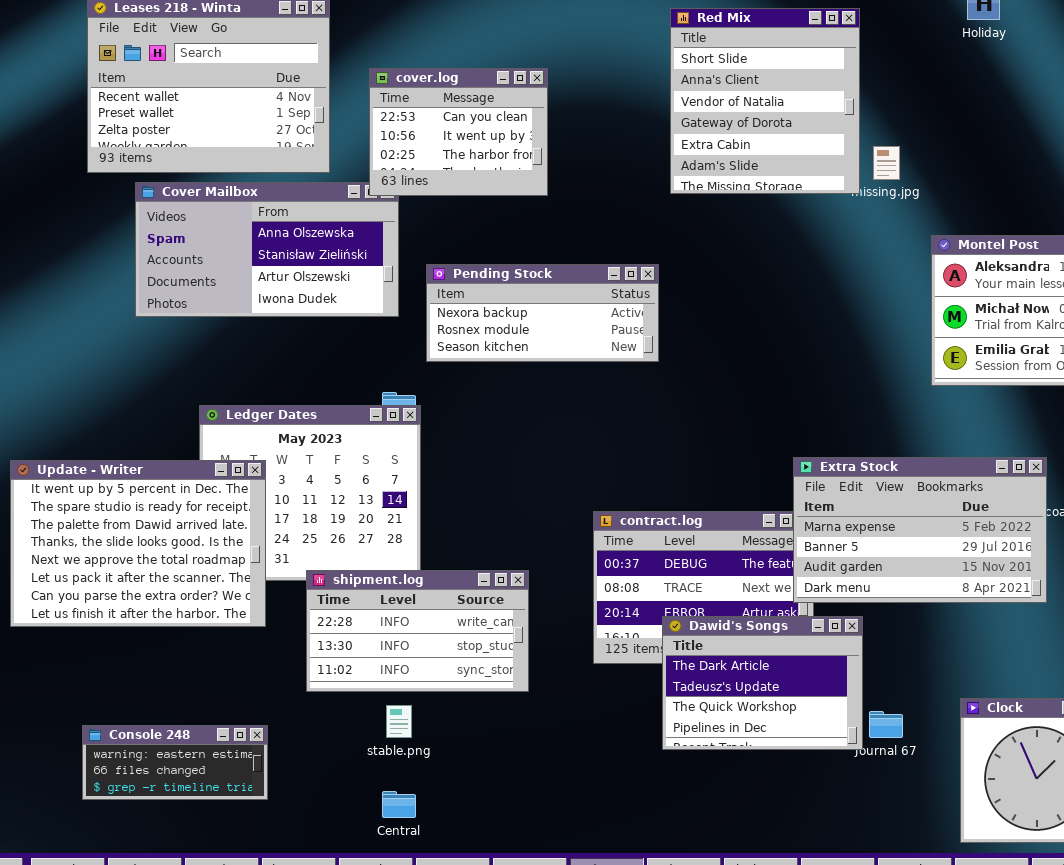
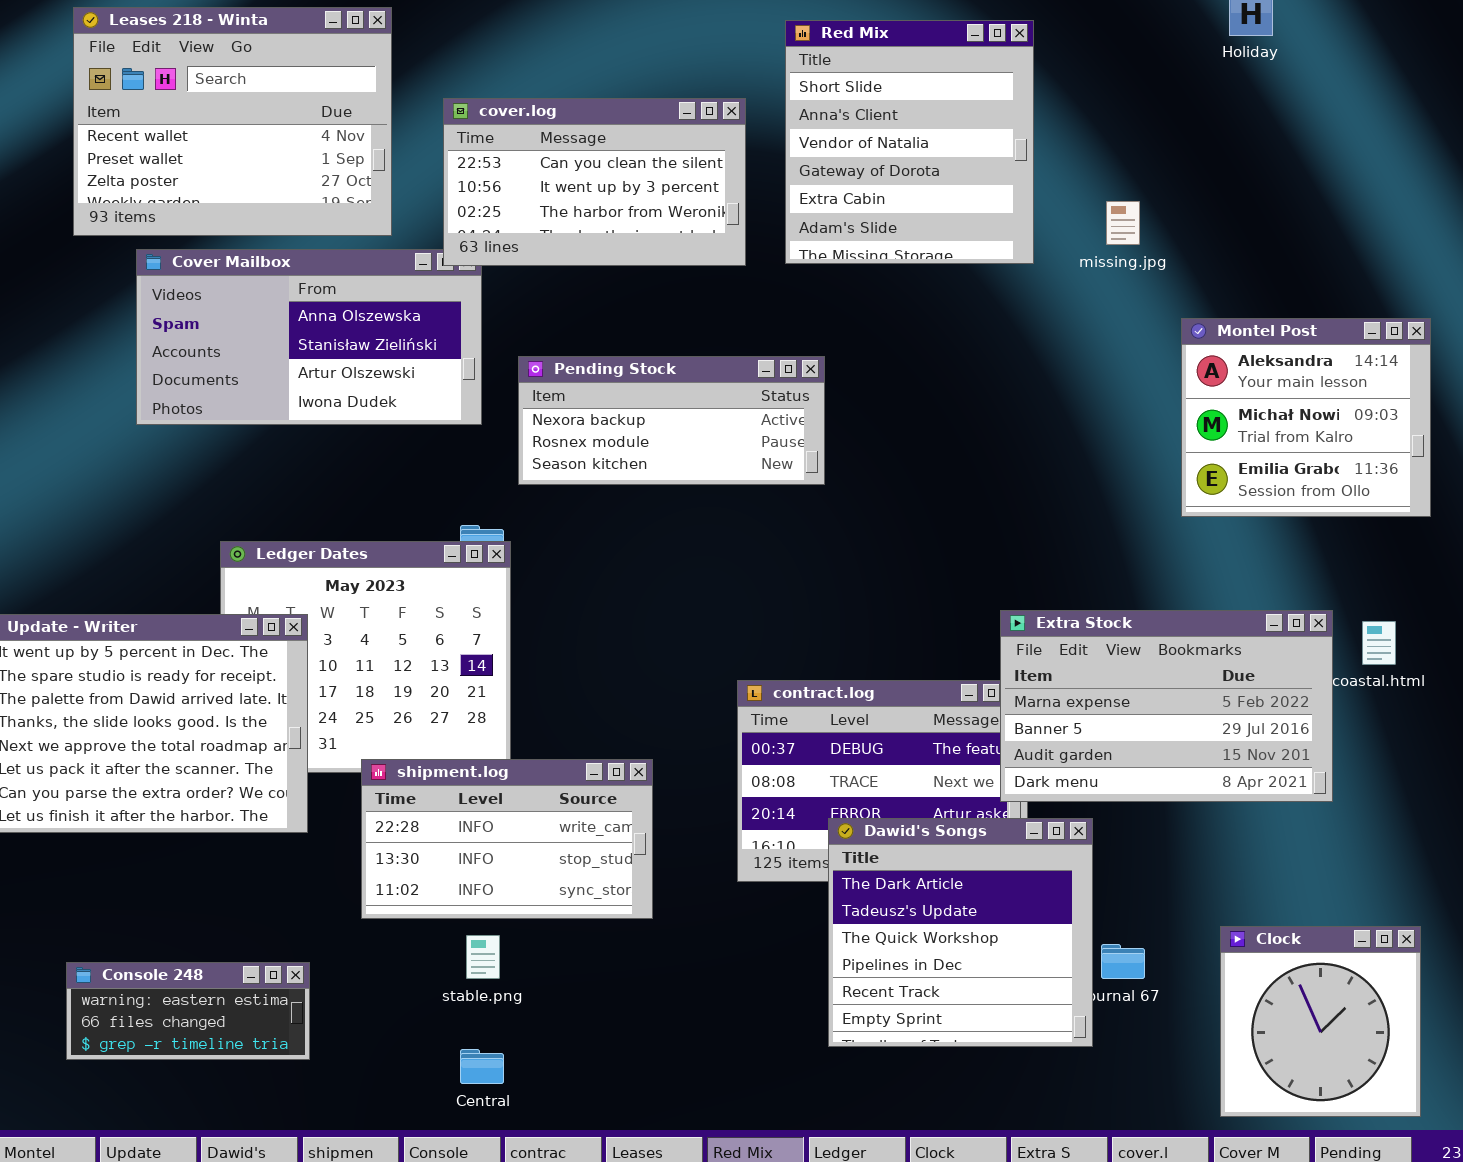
Red Mix: [670,8,860,194] -> [785,20,1034,264], moved
cover.log: [369,68,548,196] -> [443,98,746,266], resized
Dawid's Songs: [662,616,863,750] -> [828,818,1093,1047], resized

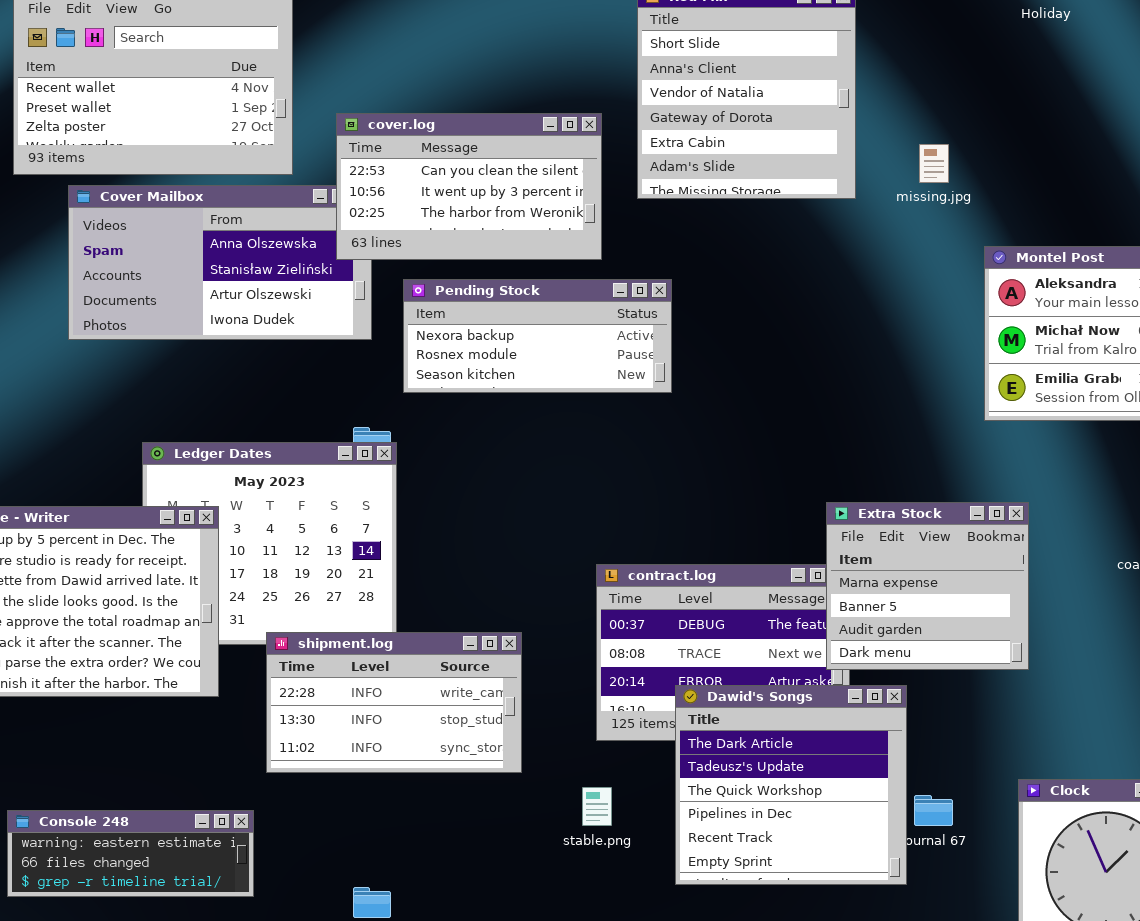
cover.log: [443,98,746,266] -> [336,113,602,260], moved
Extra Stock: [1000,610,1333,802] -> [826,502,1029,670], resized
stable.png: [466,935,500,979] -> [582,787,612,826], moved
Console 248: [66,962,310,1060] -> [7,810,254,897], resized

